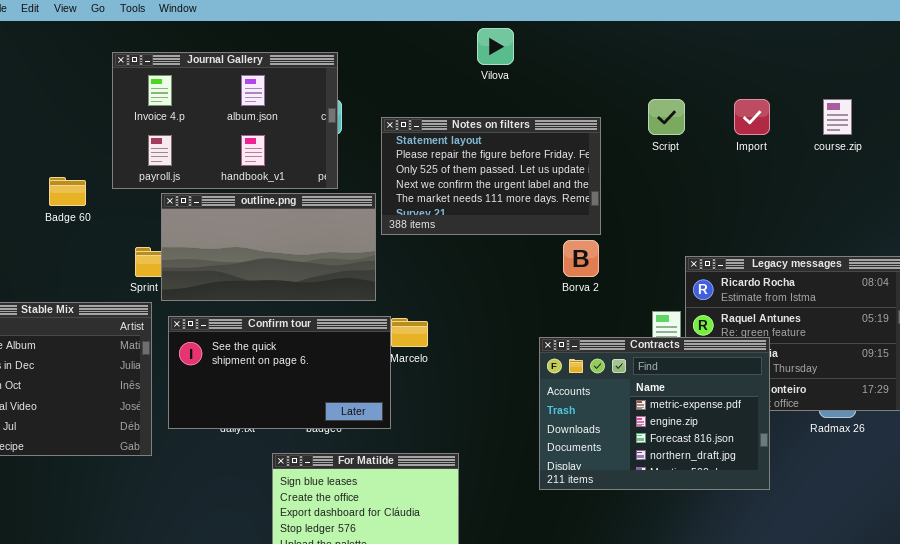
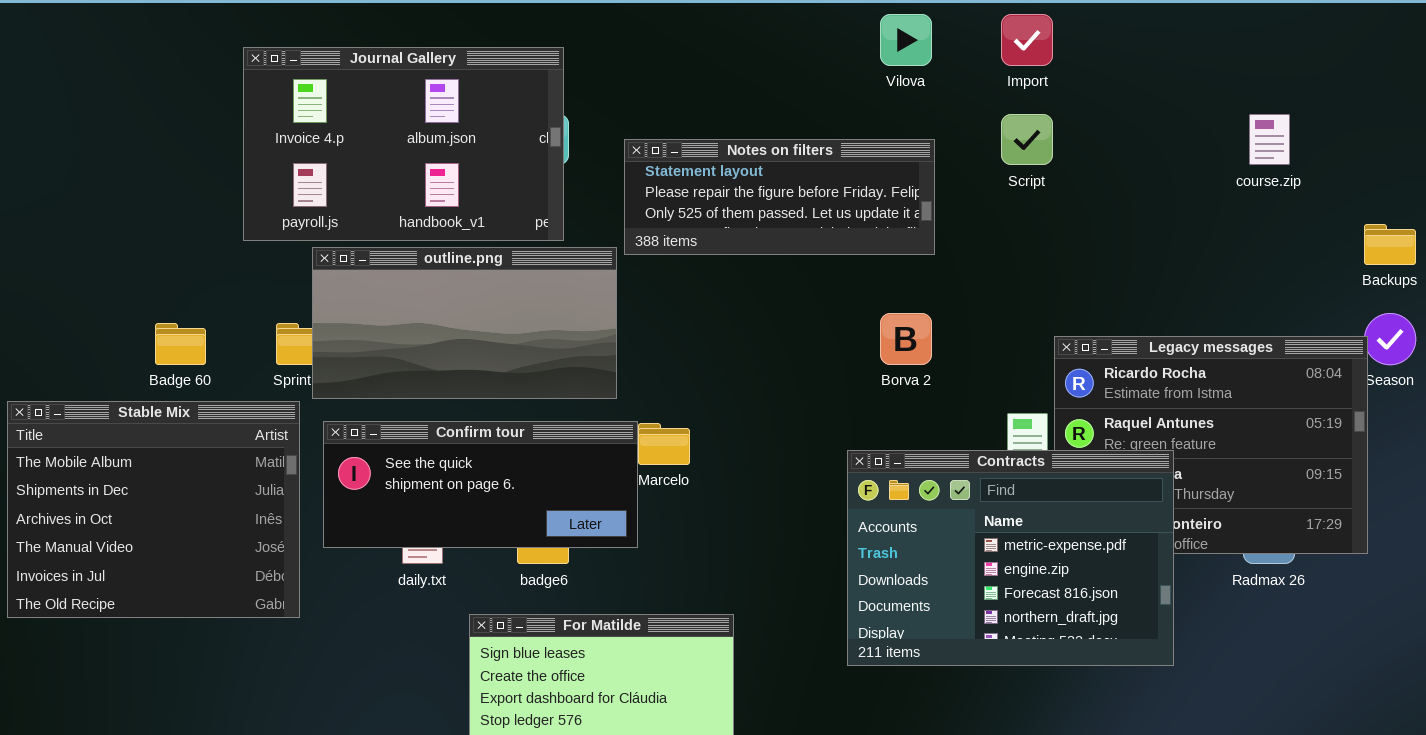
Vilova: [477,28,514,65] -> [880,14,932,66], moved
Import: [734,99,770,135] -> [1001,14,1053,66], moved
Notes on filters: [381,117,601,235] -> [624,139,935,255], resized
Badge 60: [49,177,86,206] -> [155,323,206,365], moved
Confirm tour: [168,316,391,429] -> [323,421,638,548], resized

